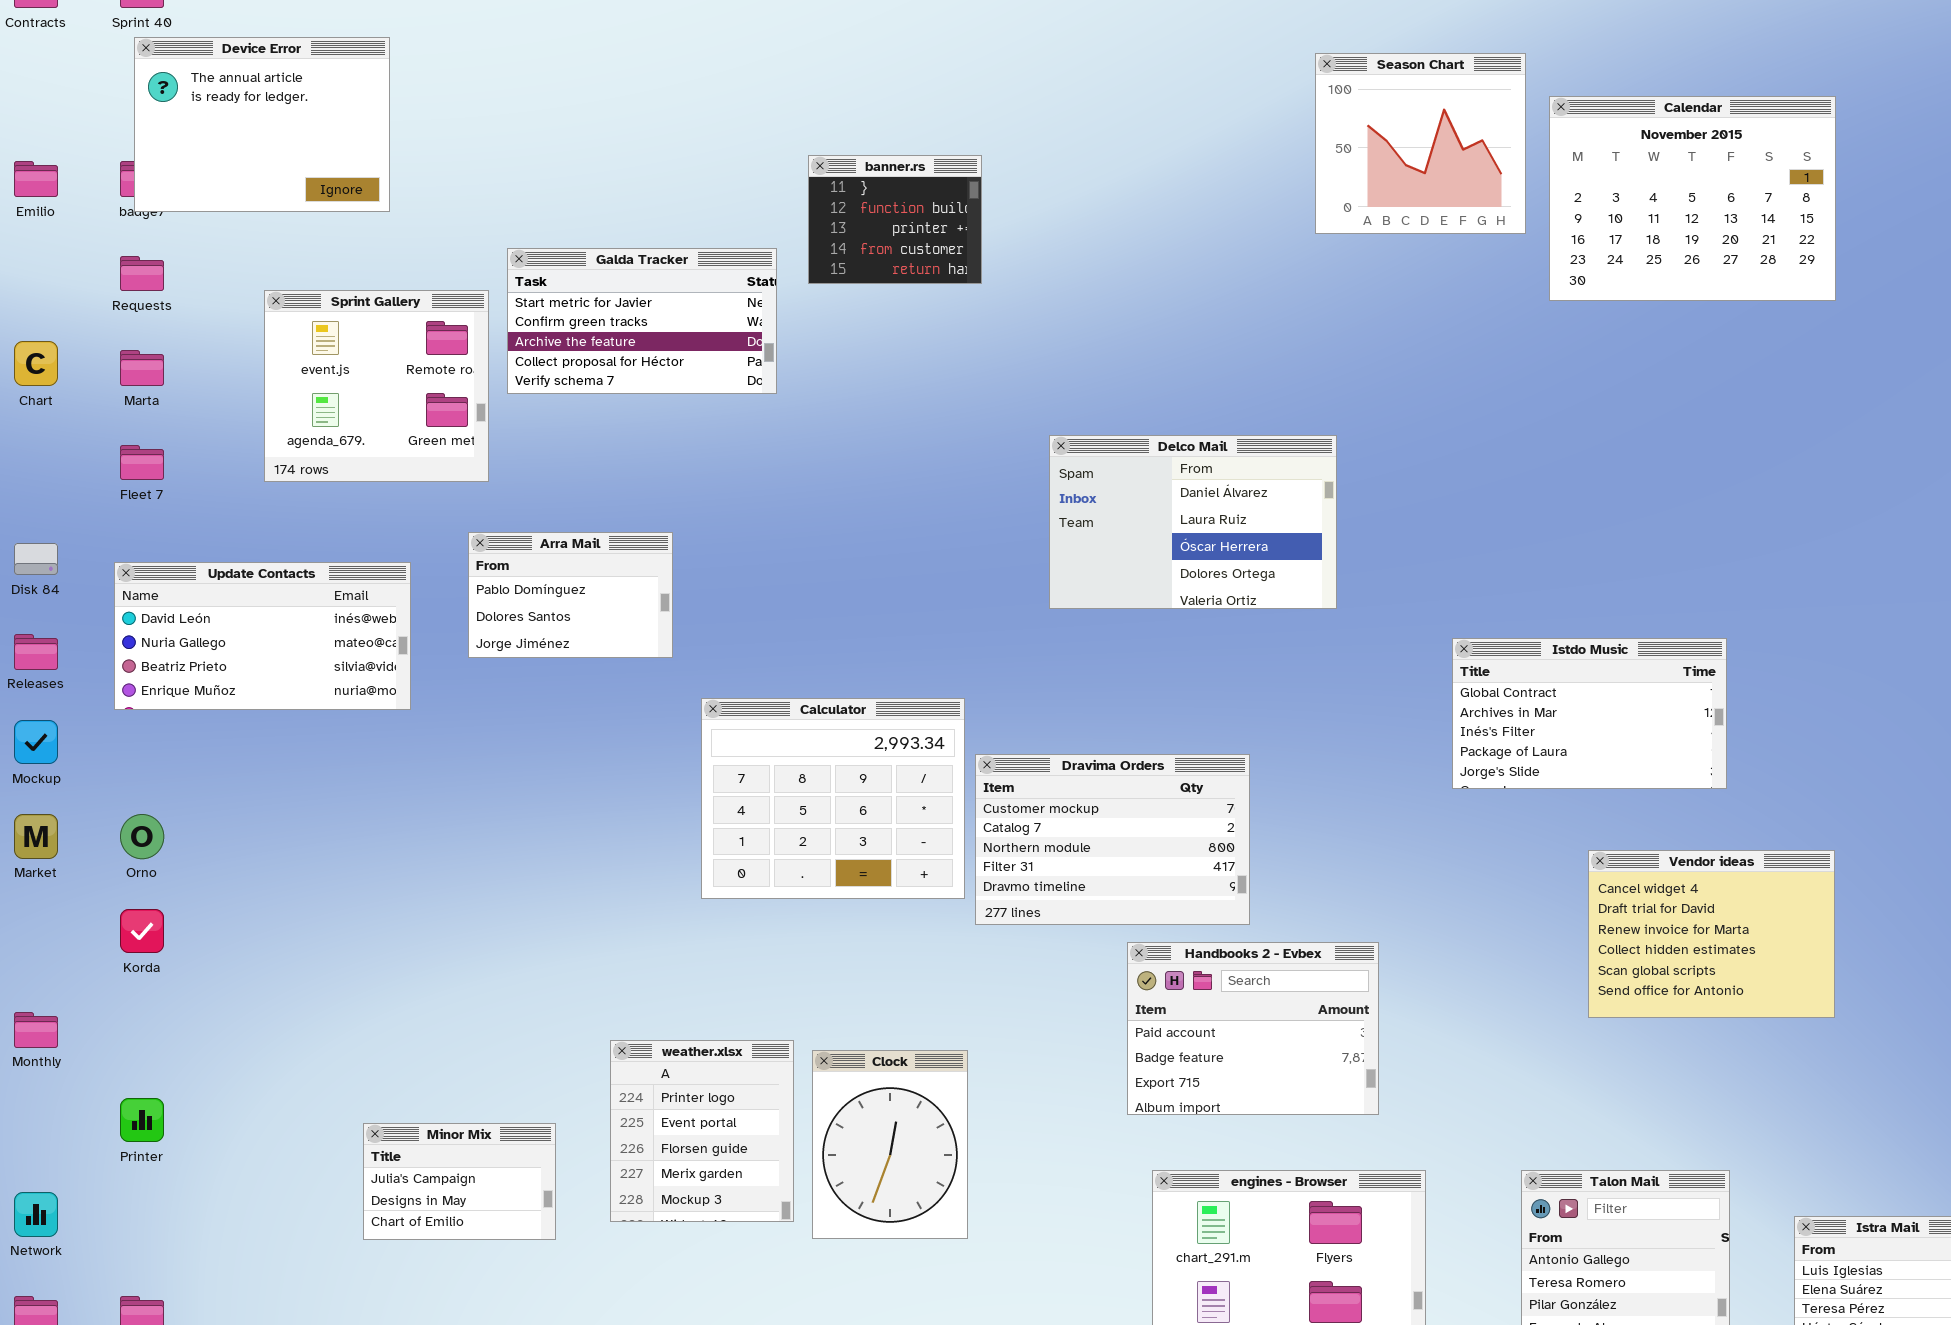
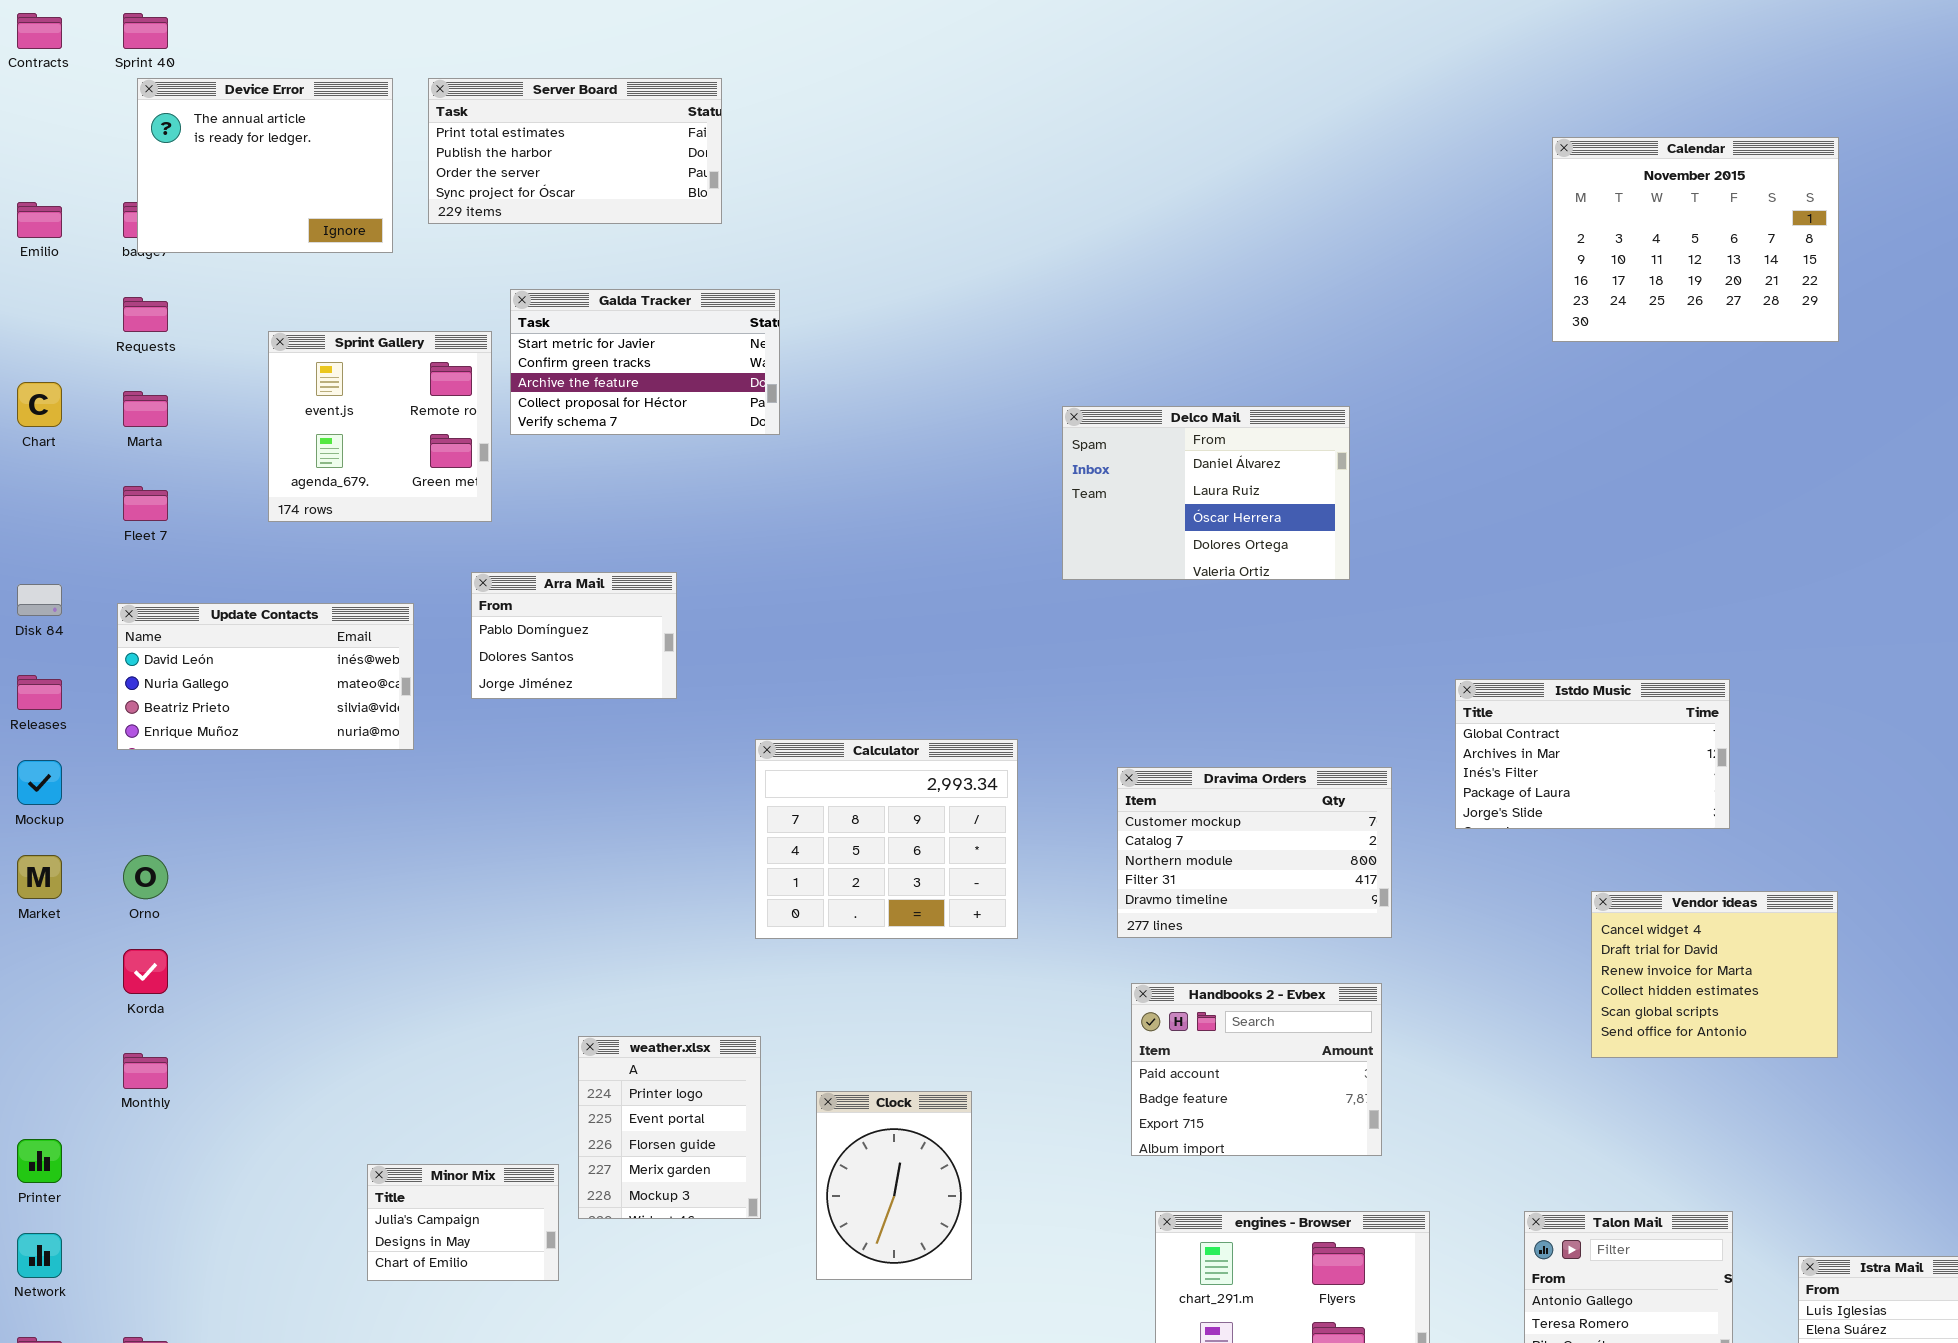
Server Board: none -> [428,78,722,224], opened
Season Chart: [1315,53,1526,234] -> none, closed
banner.rs: [808,155,982,284] -> none, closed
Delco Mail: [1049,435,1337,609] -> [1062,406,1350,580], moved
Calculator: [701,698,965,899] -> [755,739,1018,939], moved
Dravima Orders: [975,754,1250,925] -> [1117,767,1392,938], moved
Monthly: [14,1012,58,1048] -> [123,1053,168,1089], moved
weather.xlsx: [610,1040,794,1222] -> [578,1036,761,1219], moved
Printer: [120,1098,164,1142] -> [17,1139,62,1183], moved

